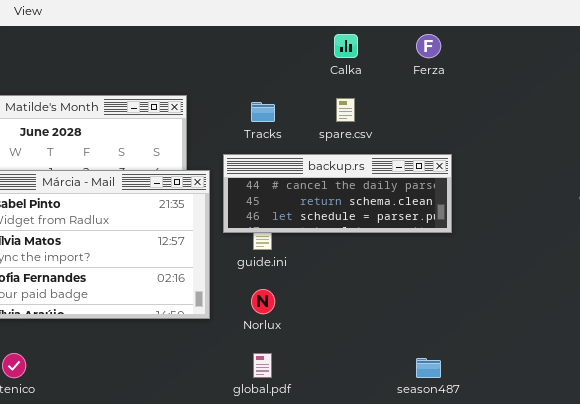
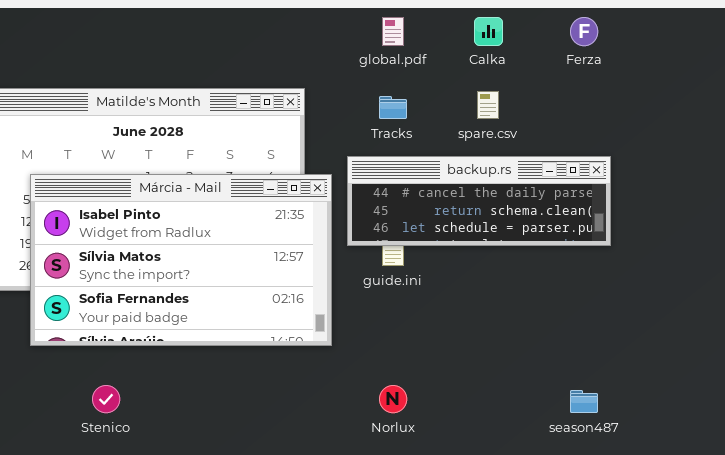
Norlux: [251,289,275,314] -> [379,385,407,413], moved
global.pdf: [253,353,272,378] -> [382,17,404,46], moved

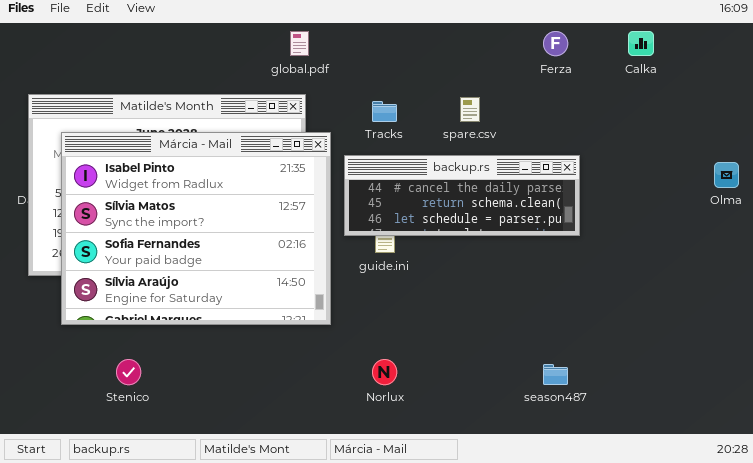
global.pdf: [382,17,404,46] -> [290,31,309,56], moved
Calka: [474,17,503,46] -> [628,31,654,56], moved
Márcia - Mail: [30,174,332,346] -> [61,132,331,325], resized

